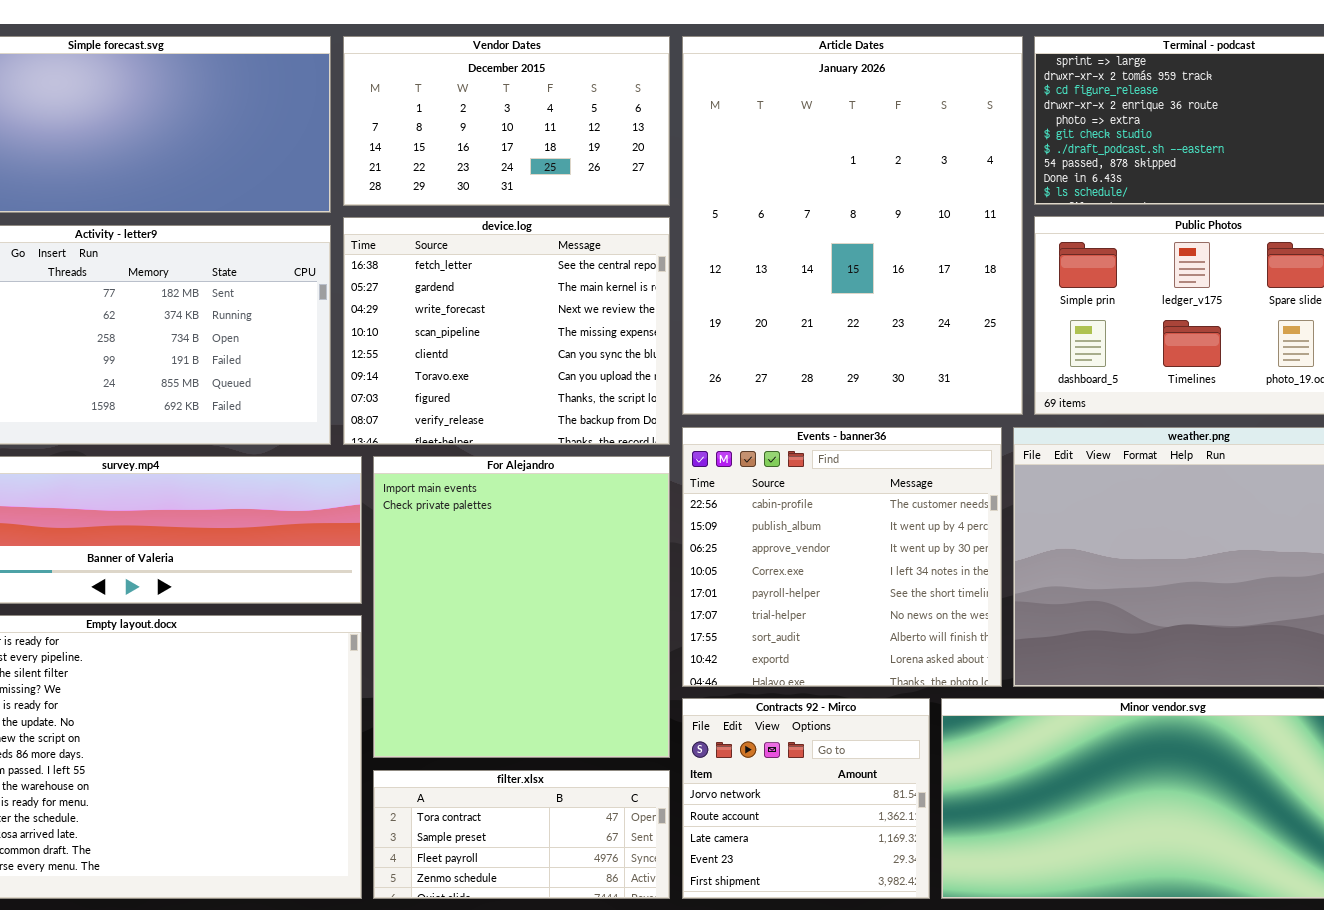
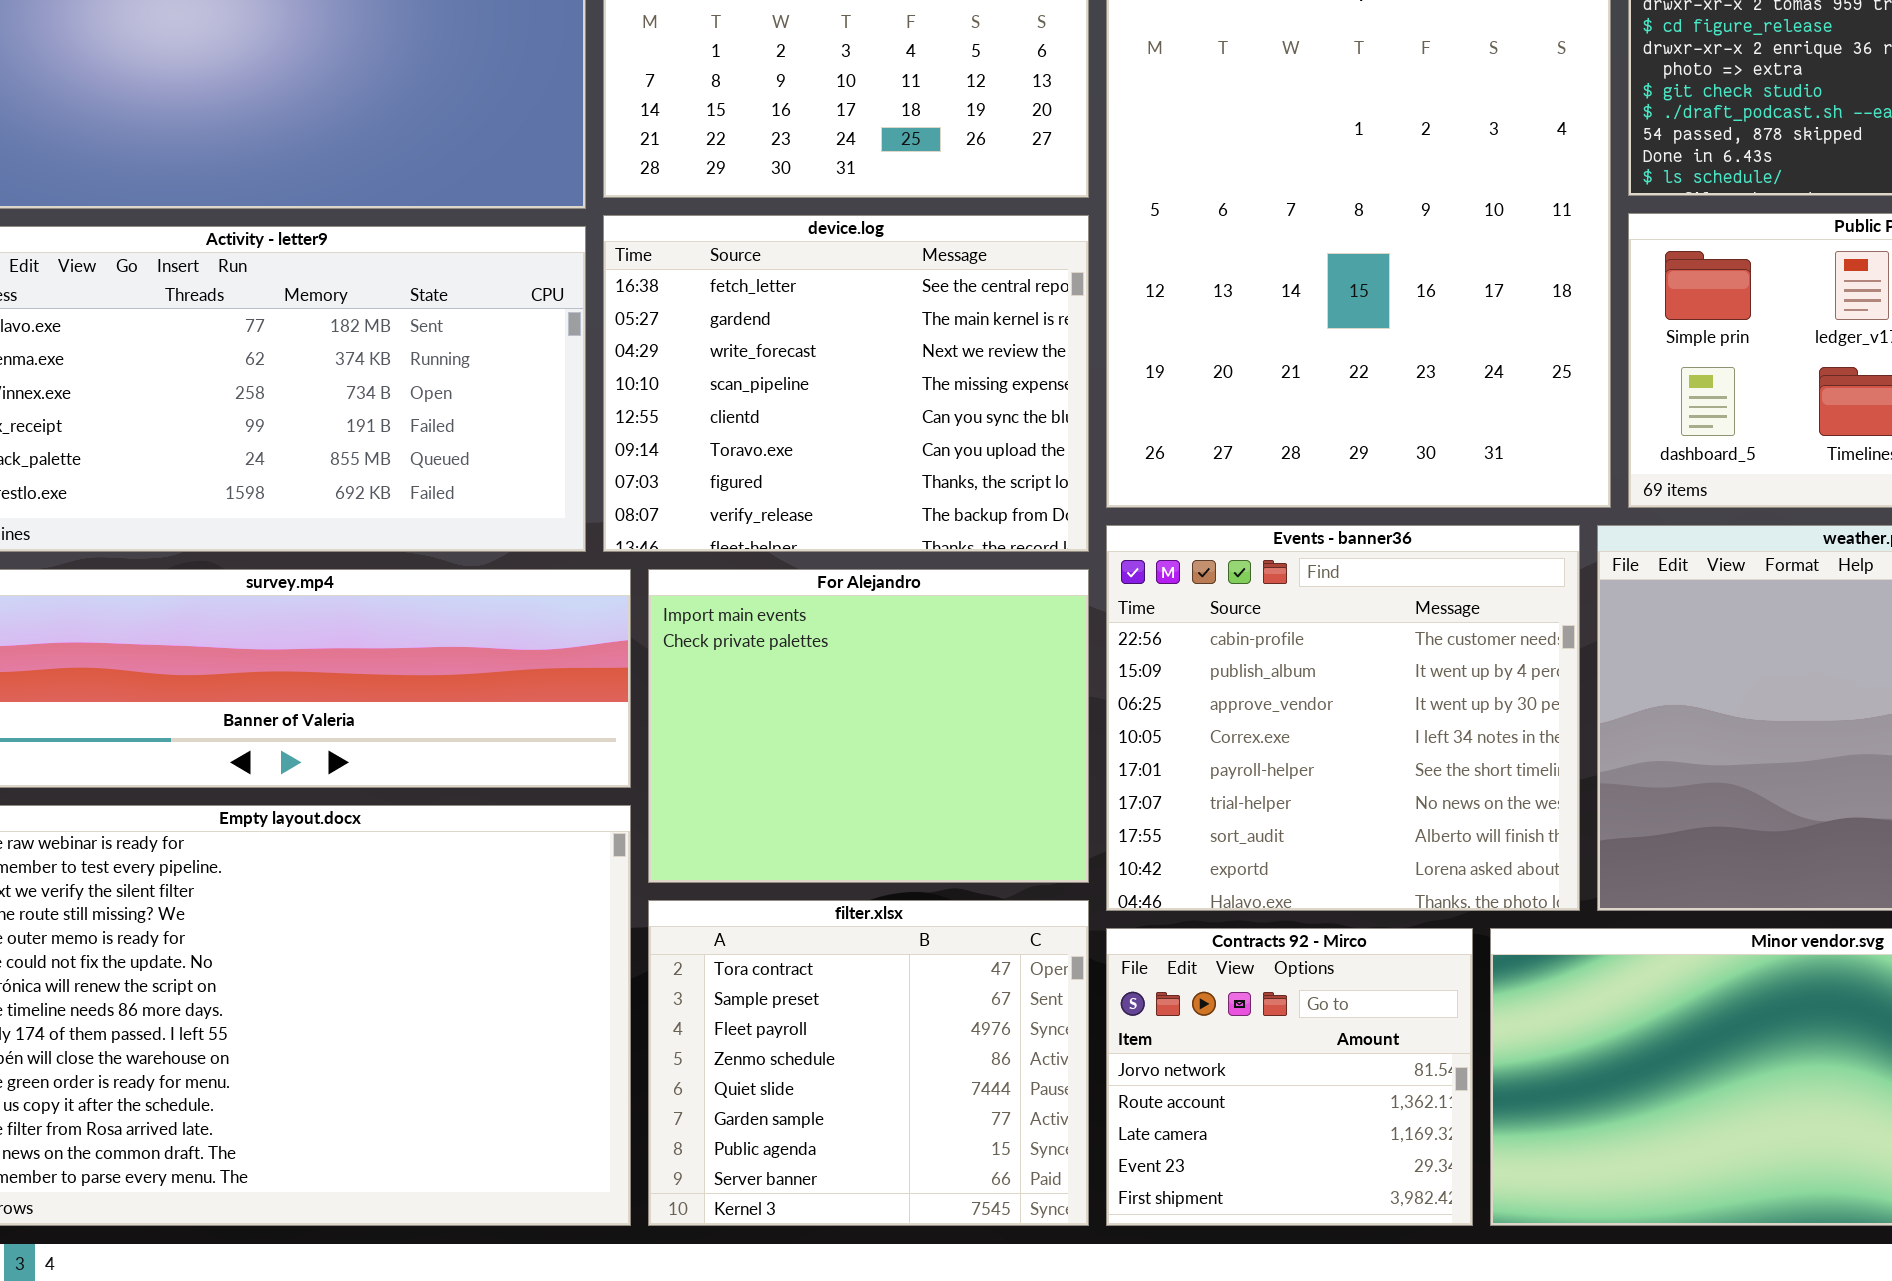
For Alejandro: [373,456,670,758] -> [648,569,1089,883], resized
filter.xlsx: [373,770,670,899] -> [648,900,1089,1226], resized

